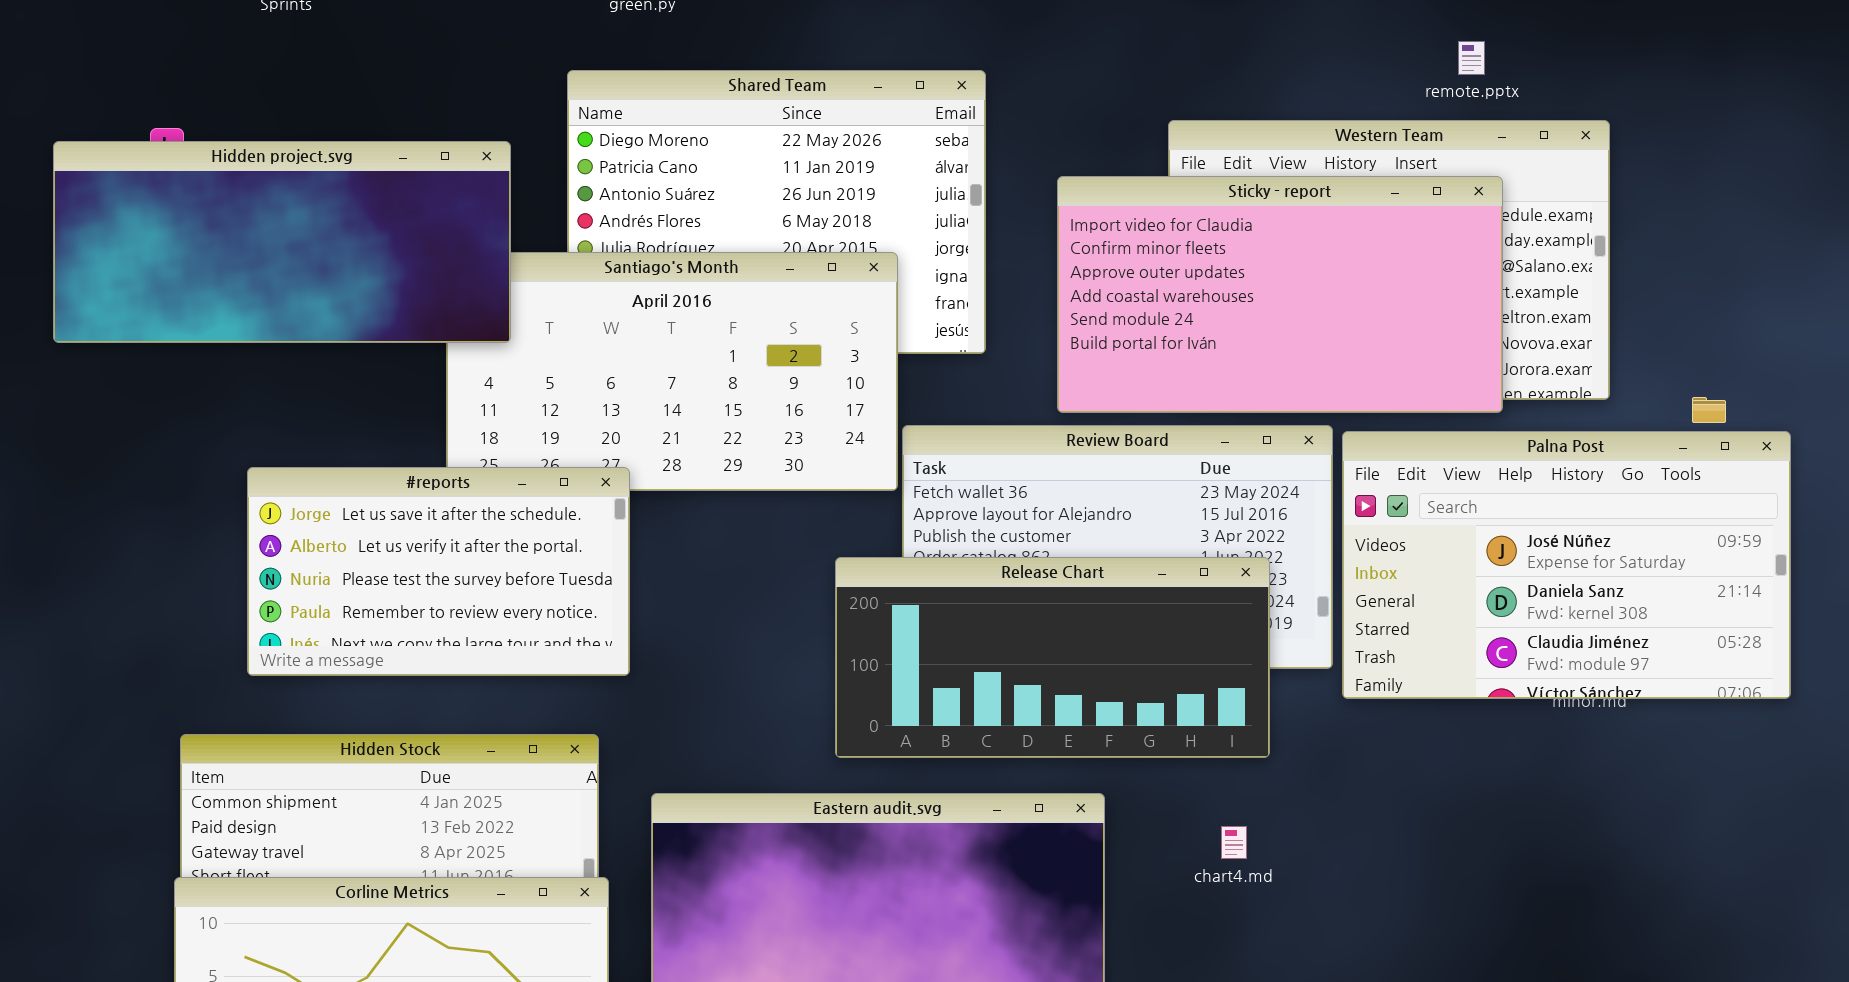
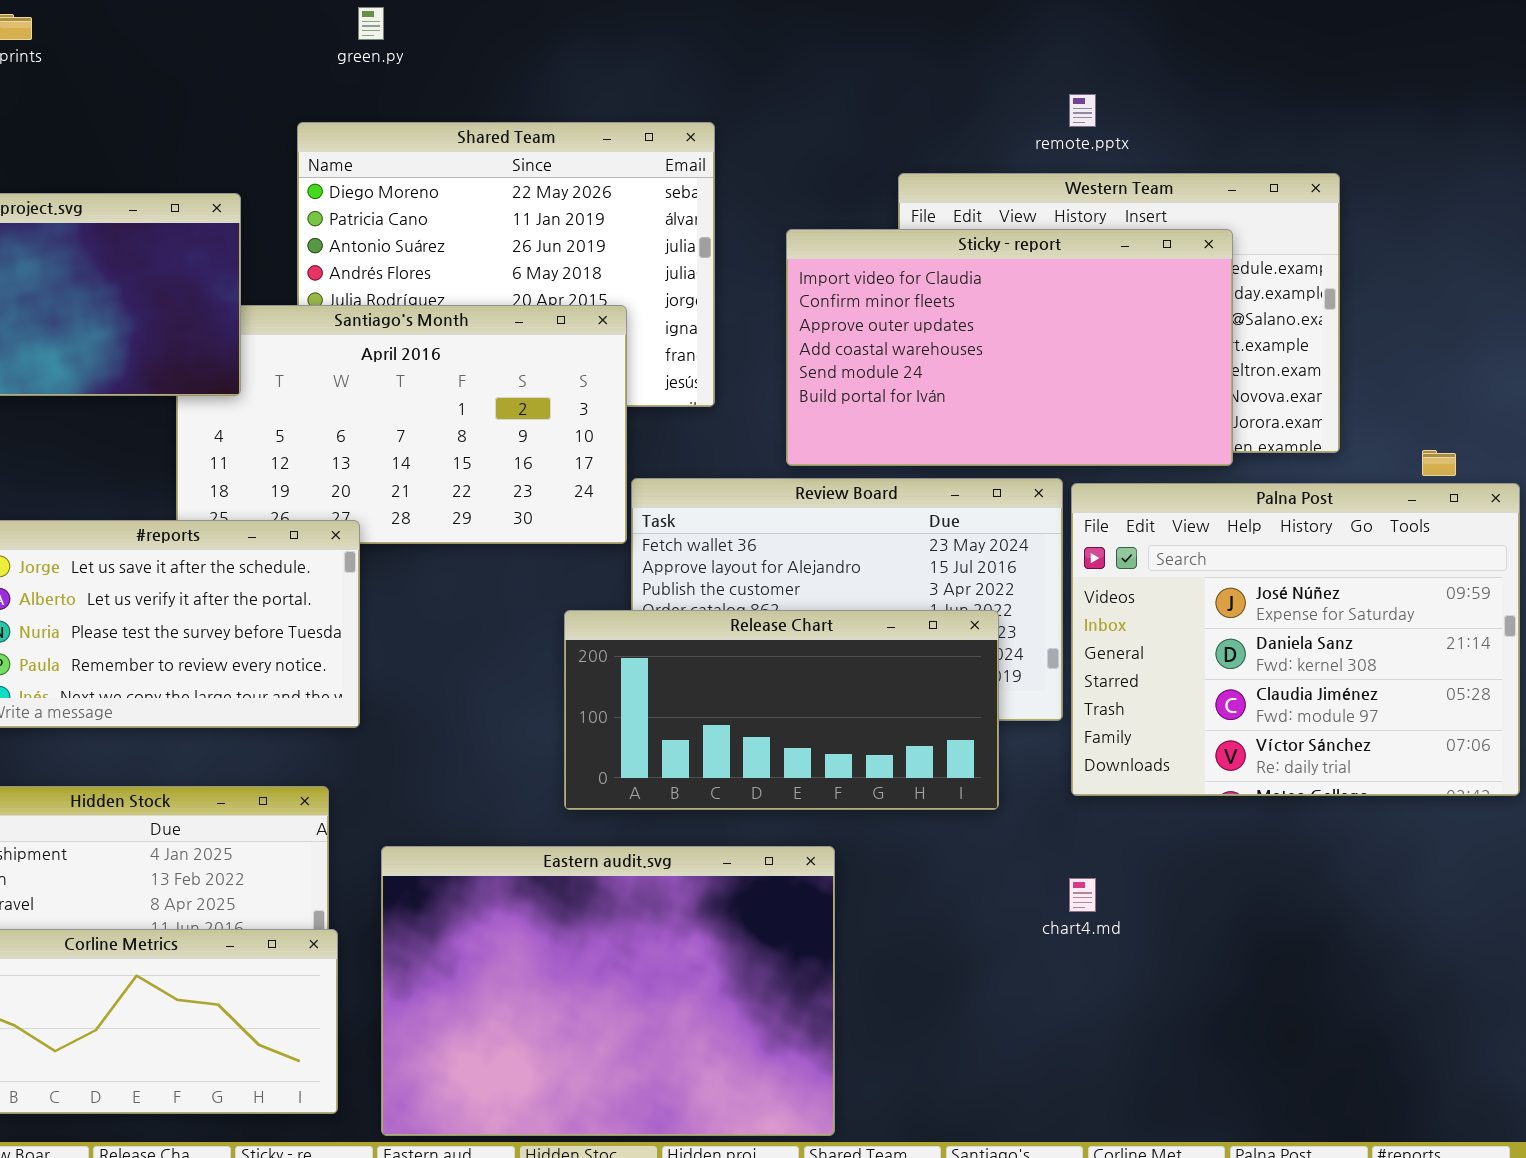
remote.pptx: [1458,41,1485,75] -> [1069,94,1096,127], moved
Palna Post: [1342,431,1791,699] -> [1071,483,1520,796], resized
chart4.md: [1221,826,1247,859] -> [1069,878,1096,912], moved

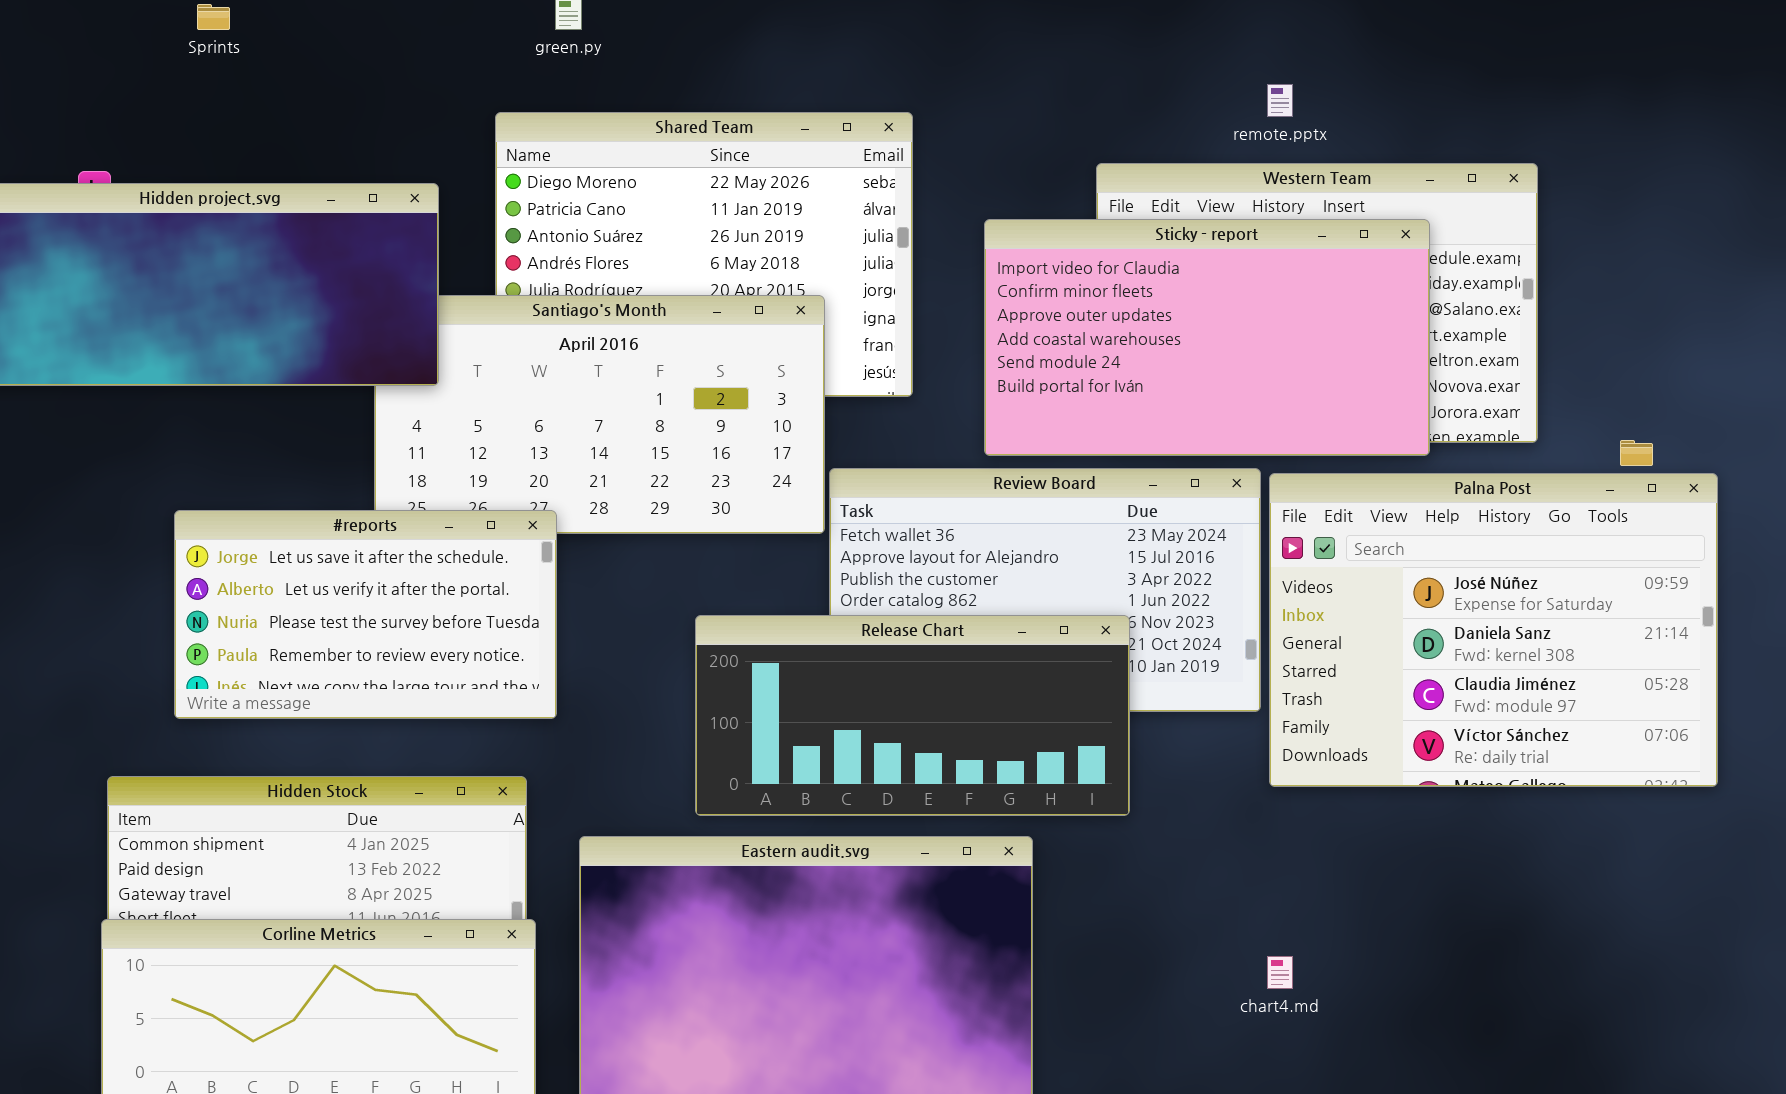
Release Chart: [564,610,999,810] -> [695,615,1130,816], moved
chart4.md: [1069,878,1096,912] -> [1267,956,1293,989], moved

